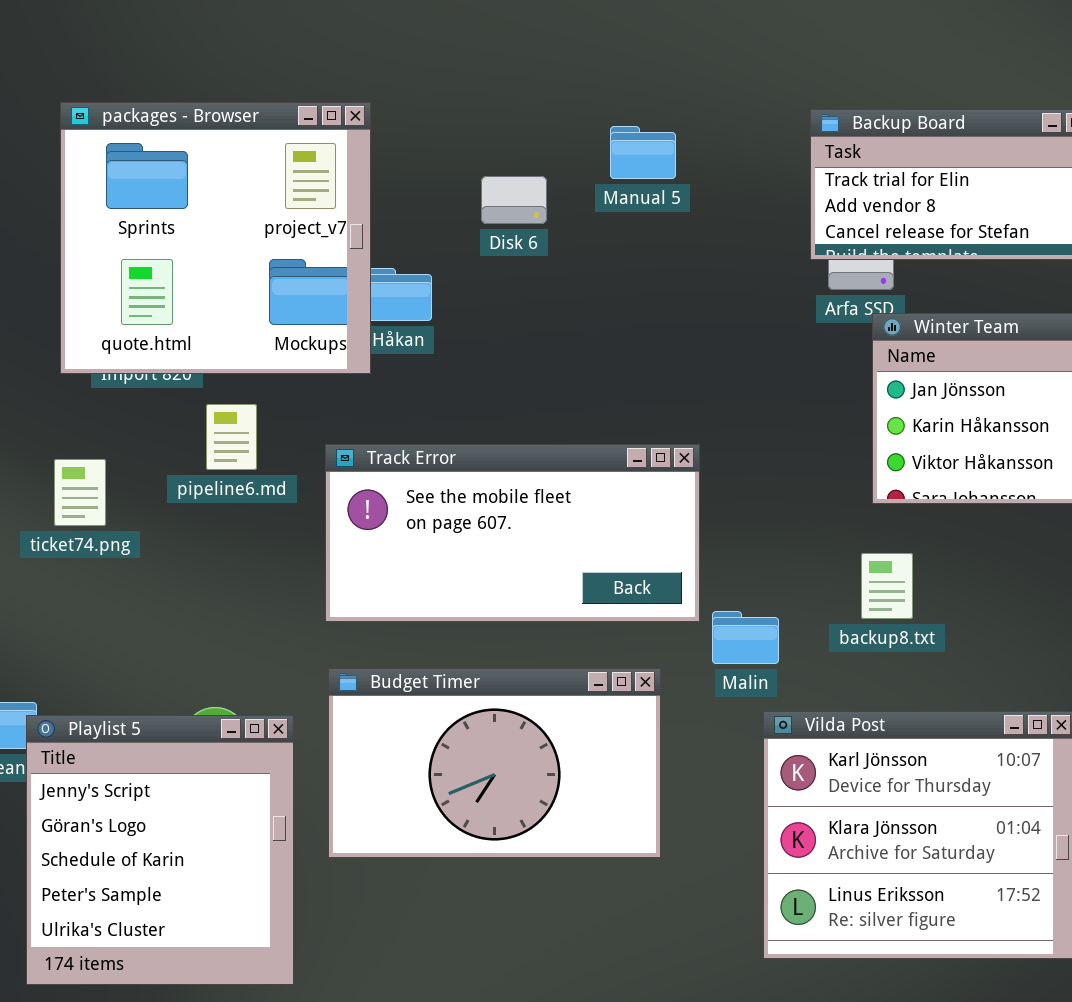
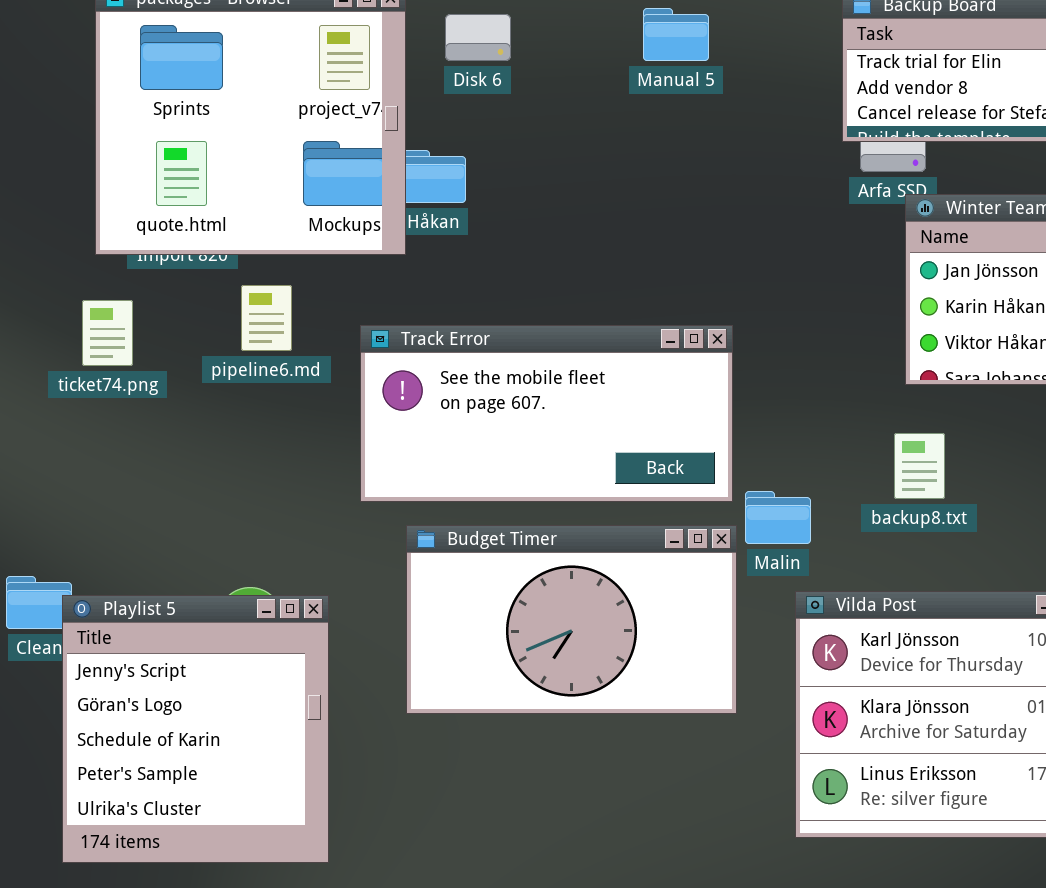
Disk 6: [481,176,547,224] -> [445,14,511,61], moved
ticket74.png: [54,459,106,526] -> [82,300,133,366], moved
Budget Timer: [328,668,661,858] -> [406,525,737,714], moved

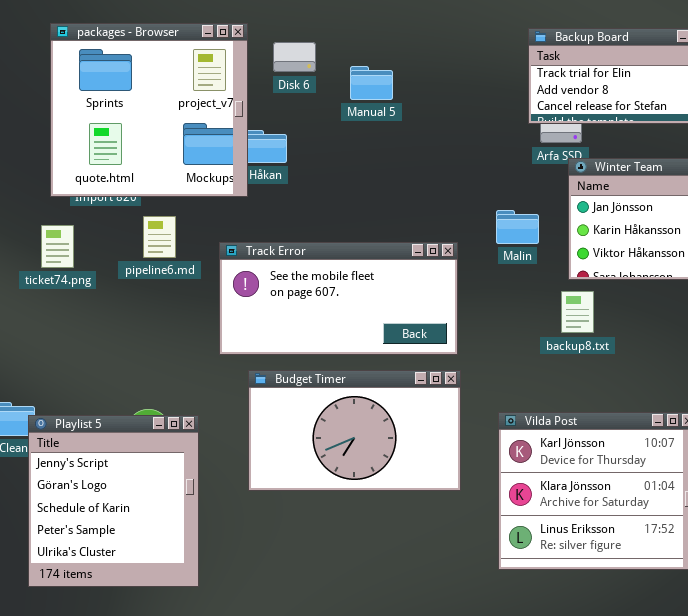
Manual 5: [643,8,709,61] -> [350,66,393,100], moved
backup8.txt: [894,433,945,499] -> [561,291,594,333], moved
Malin: [745,491,811,544] -> [496,210,539,244], moved

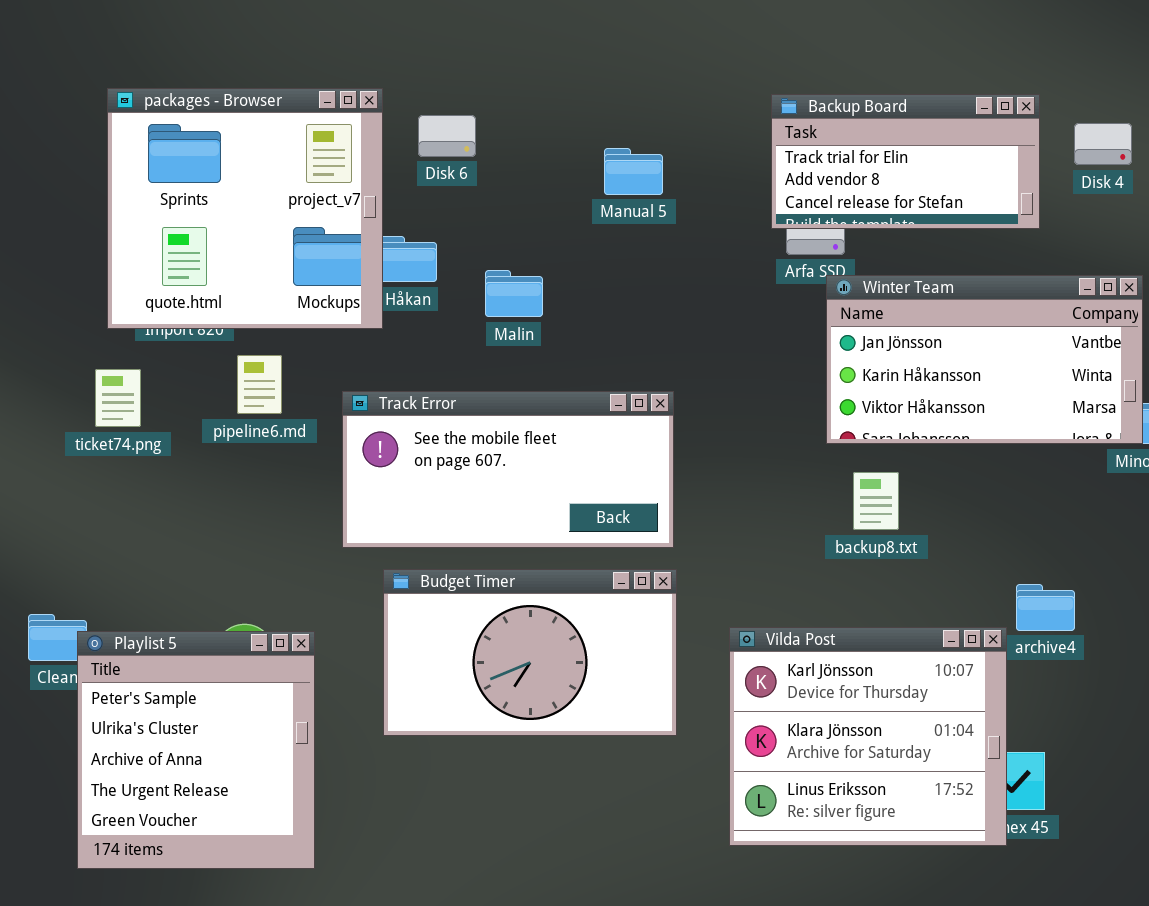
Manual 5: [350,66,393,100] -> [604,148,663,195], moved
Malin: [496,210,539,244] -> [485,270,543,317], moved
backup8.txt: [561,291,594,333] -> [853,472,899,530], moved
Playlist 5: [28,415,199,587] -> [77,631,315,869], scrolled down 3 rows

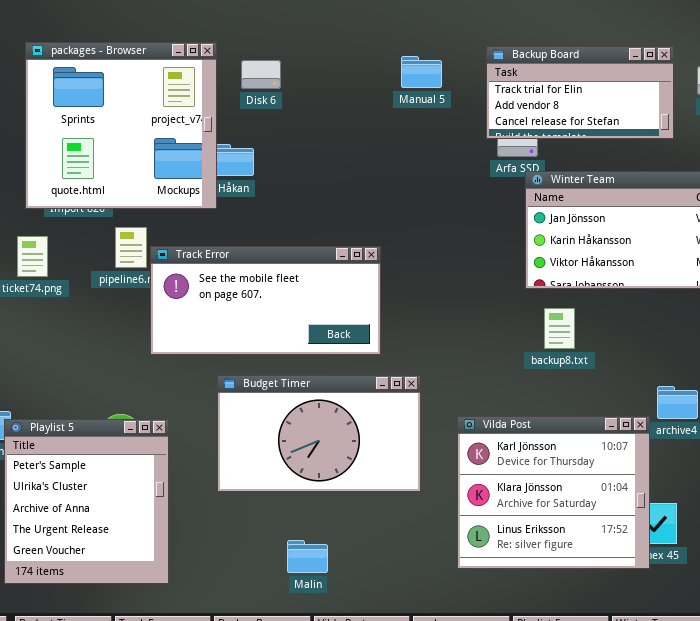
Manual 5: [604,148,663,195] -> [401,56,442,88], moved
Malin: [485,270,543,317] -> [287,540,328,573], moved
Track Error: [342,391,674,548] -> [150,246,381,355], moved

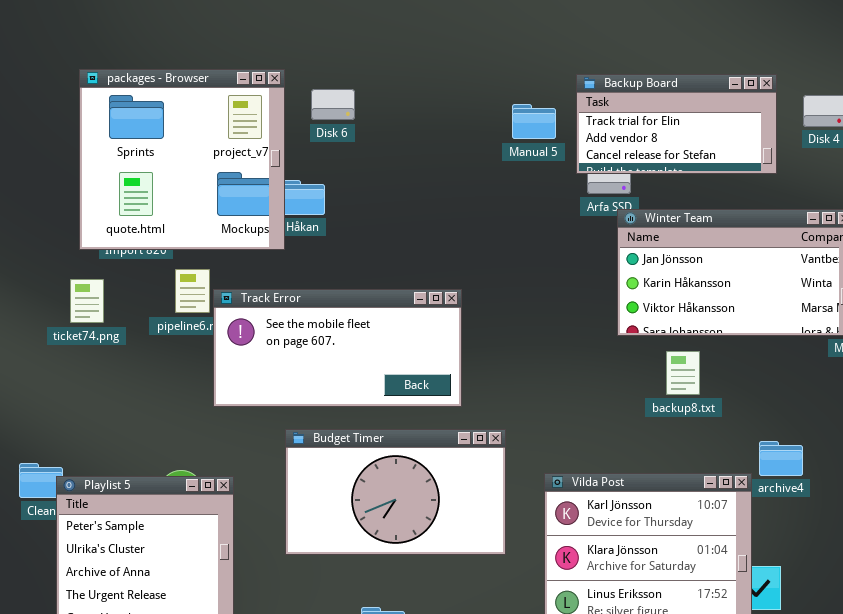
Manual 5: [401,56,442,88] -> [512,104,556,139], moved
backup8.txt: [544,308,575,349] -> [666,351,700,395], moved

